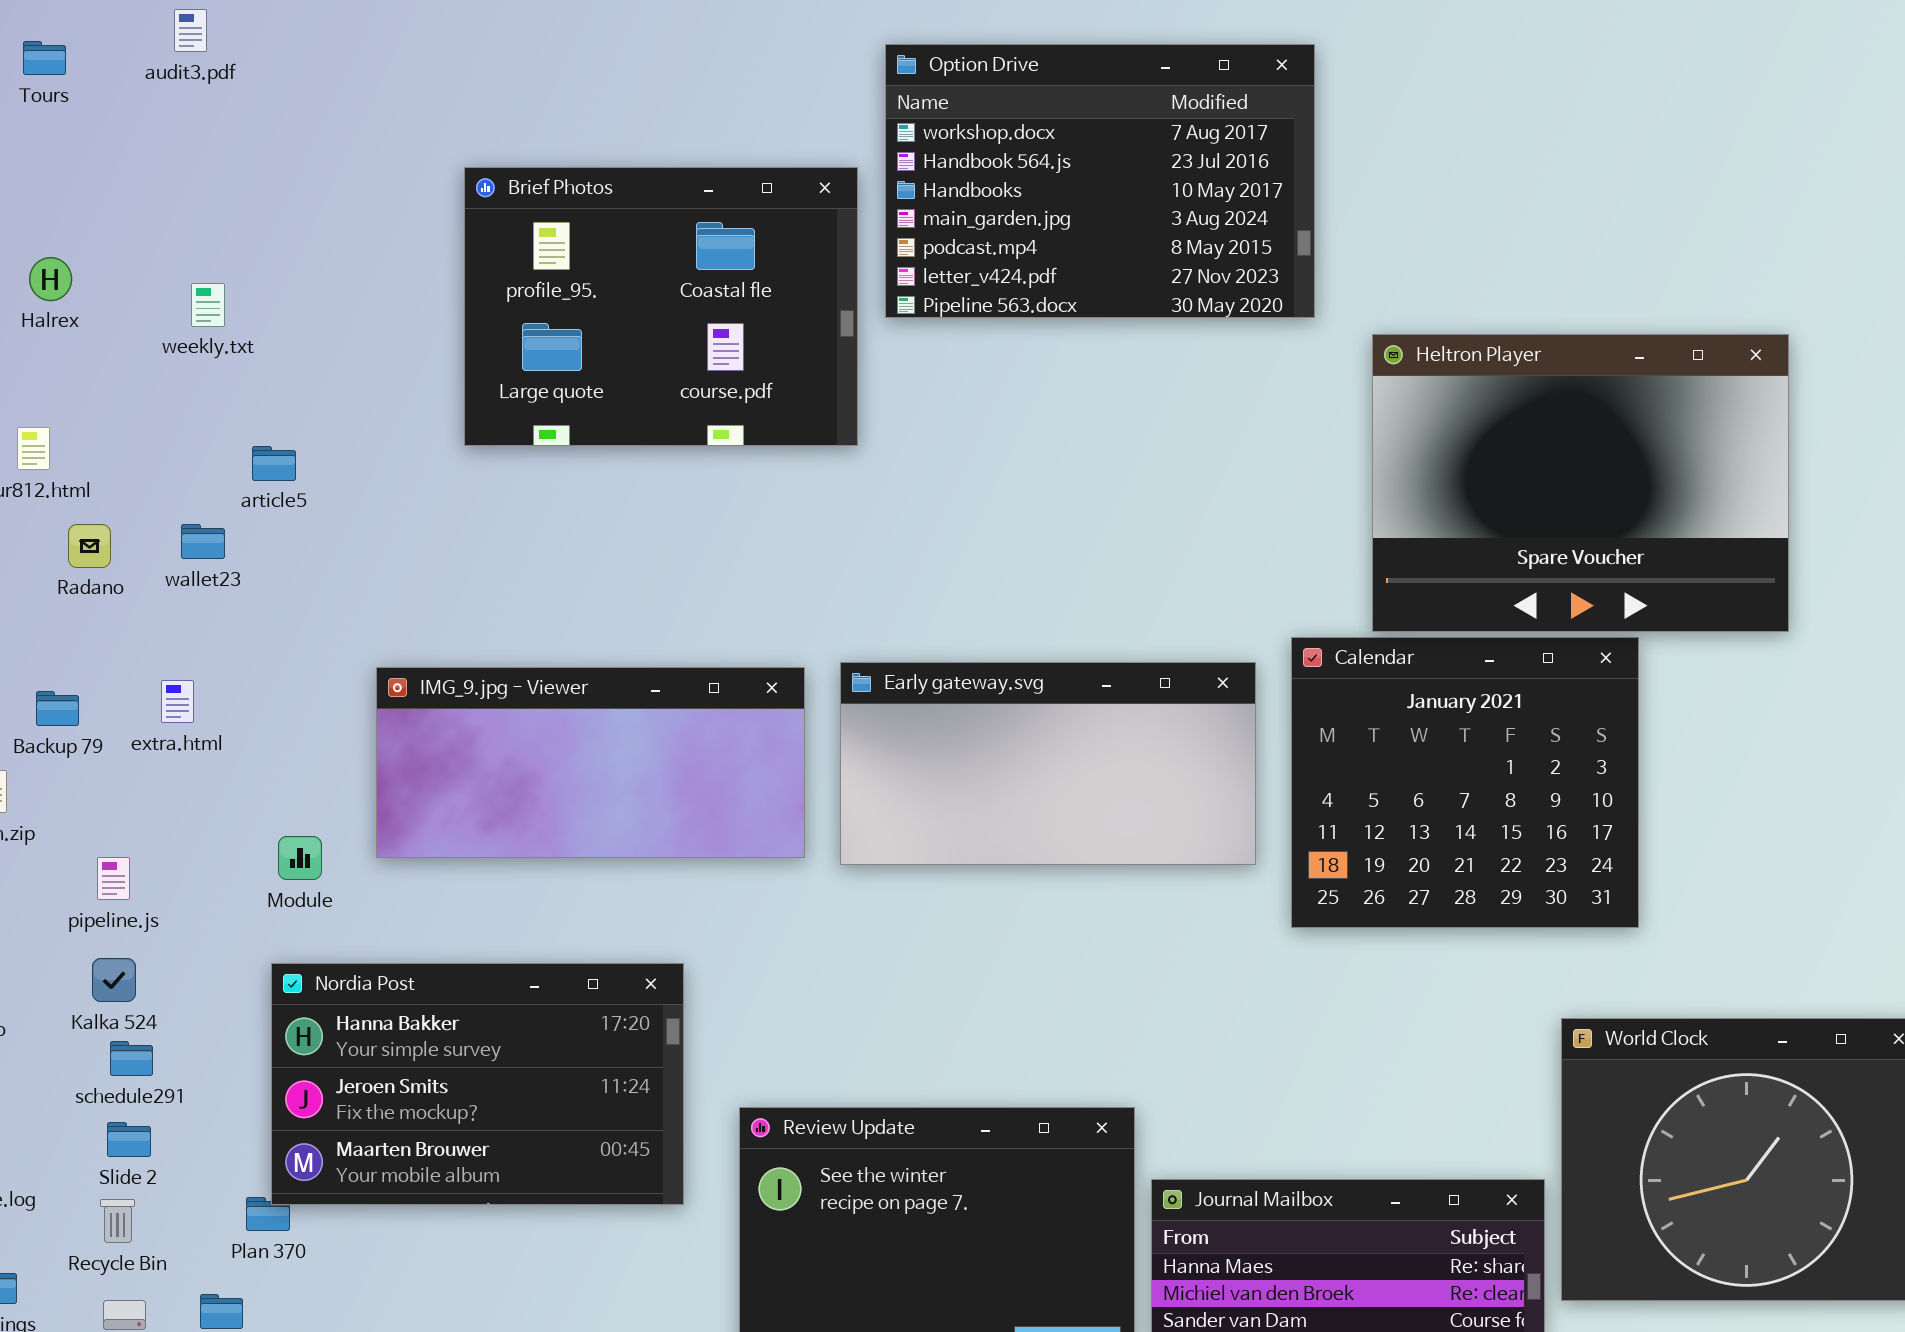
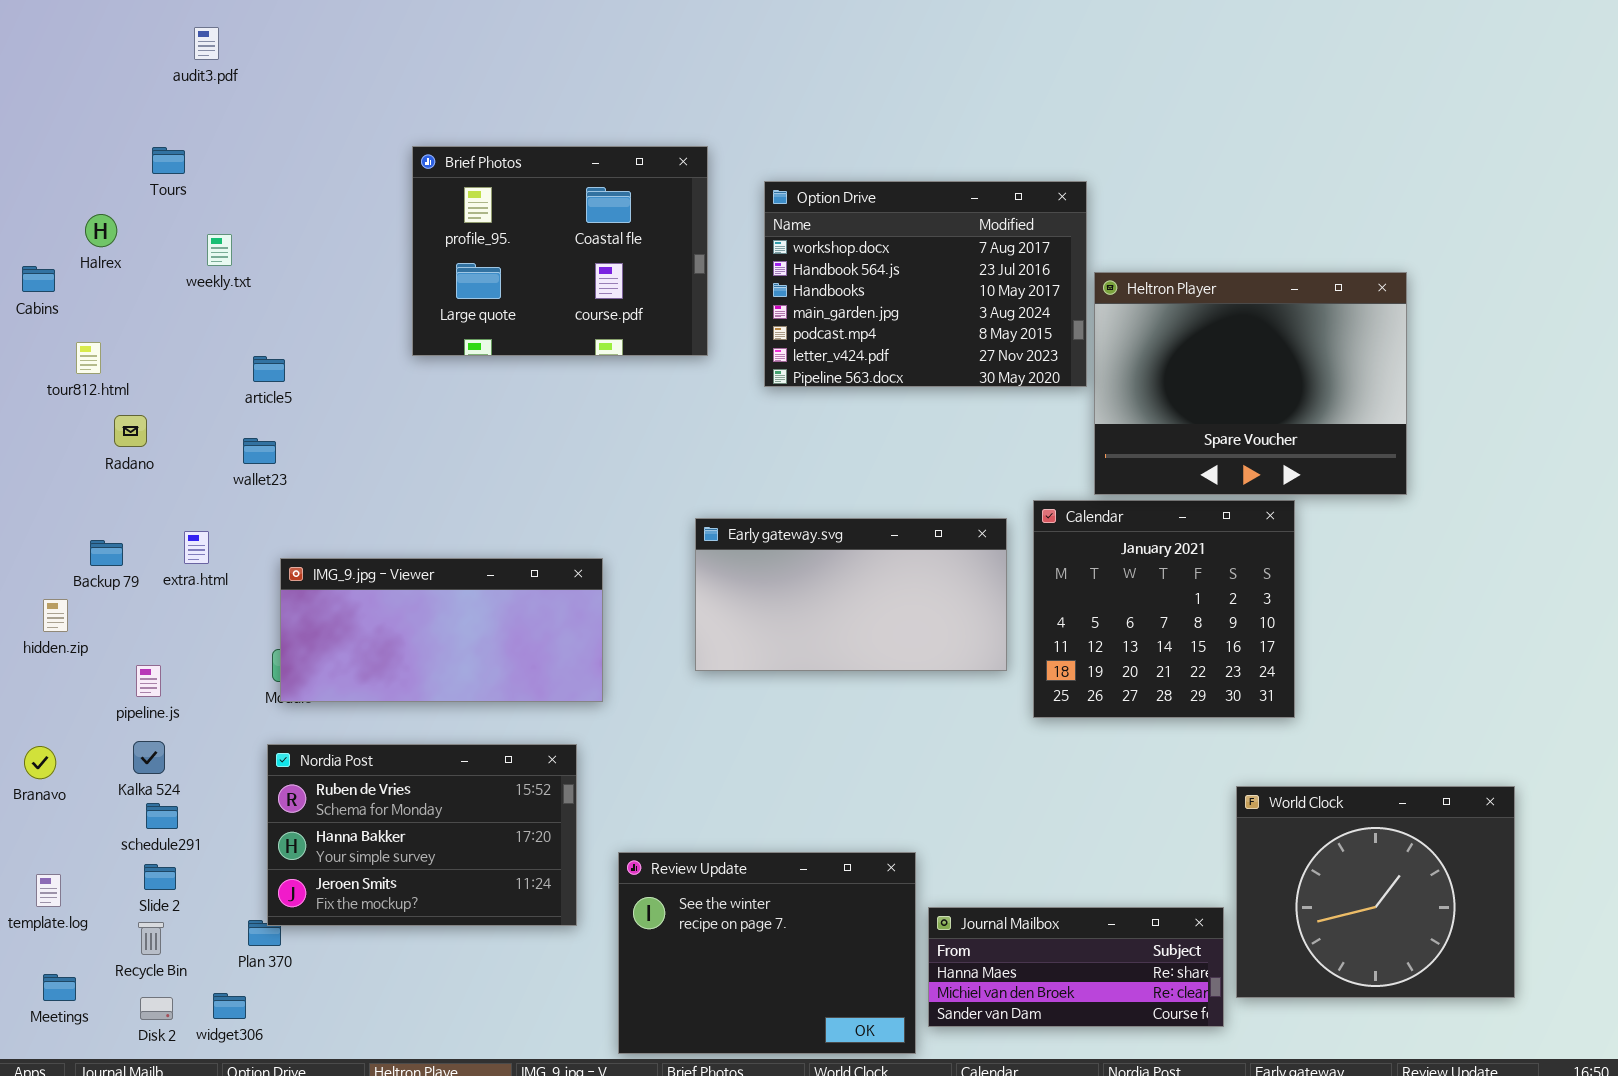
Tours: [23,41,66,75] -> [152,147,185,174], moved
Option Drive: [885,44,1315,318] -> [764,181,1087,387], moved
wallet23: [181,524,225,559] -> [243,438,276,464], moved
IMG_9.jpg - Viewer: [376,667,805,858] -> [280,558,603,702], moved
Nordia Post: [271,963,684,1205] -> [267,744,577,926], scrolled up 1 row

